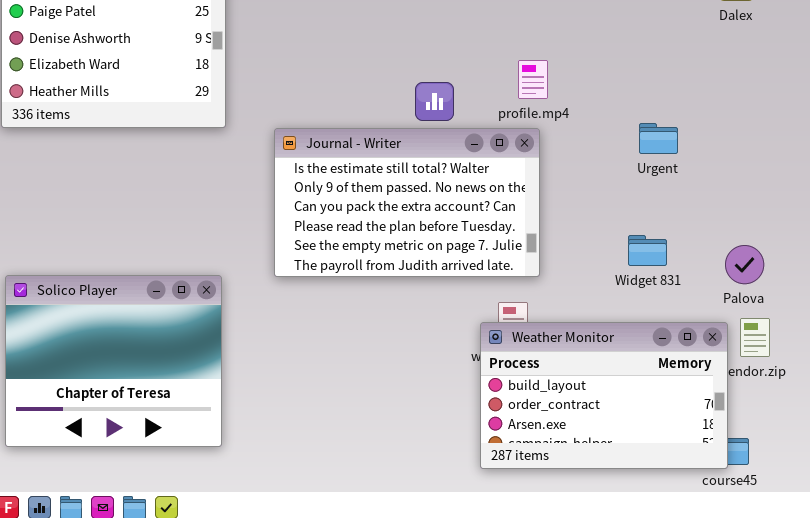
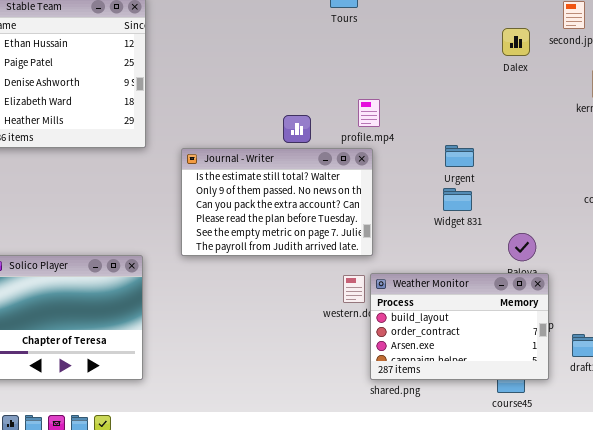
Widget 831: [628,235,667,266] -> [443,188,472,211], moved
Weather Monitor: [480,322,728,469] -> [370,273,549,380], moved

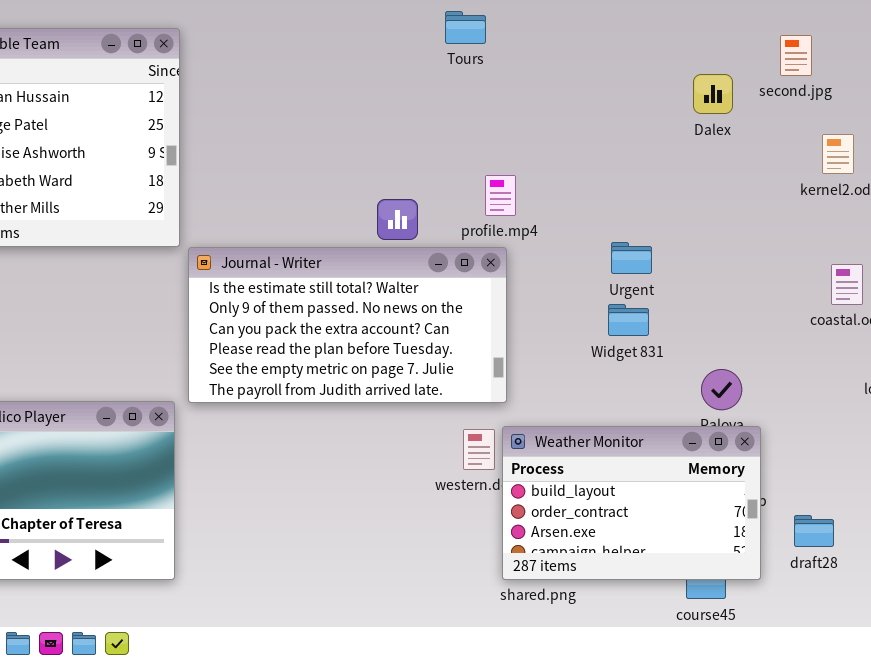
Journal - Writer: [181,148,373,256] -> [188,247,507,403], resized

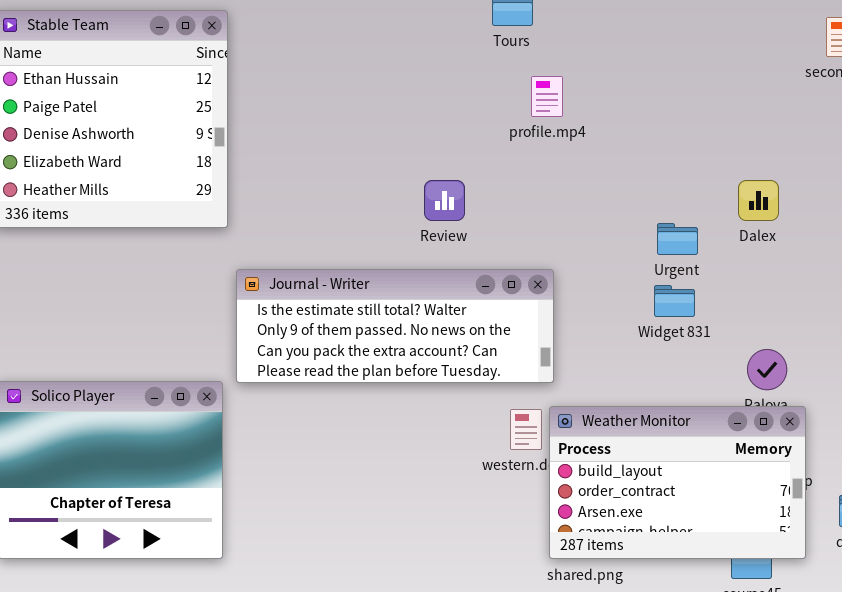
Dalex: [693,74,733,114] -> [738,180,779,221], moved
profile.mp4: [485,175,516,216] -> [531,76,563,117], moved
Journal - Writer: [188,247,507,403] -> [236,269,554,383], resized

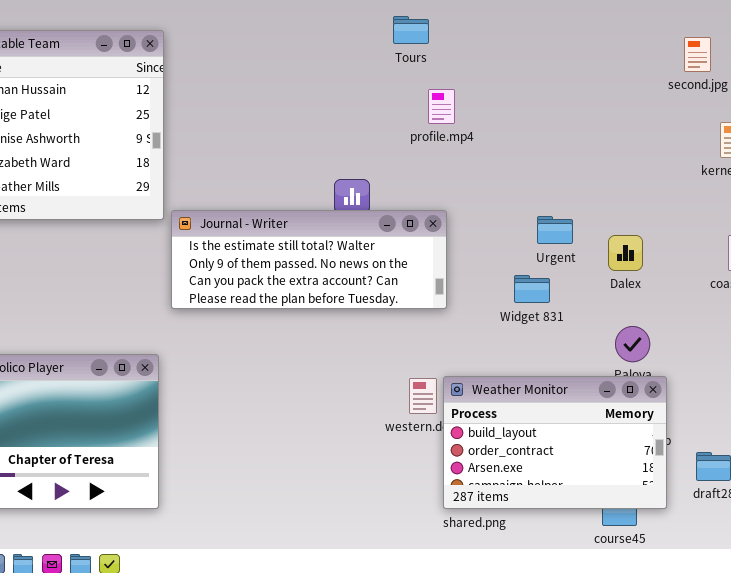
Dalex: [738,180,779,221] -> [608,235,643,271], moved
Journal - Writer: [236,269,554,383] -> [171,210,447,309], moved
Widget 831: [654,285,695,317] -> [514,275,550,303], moved

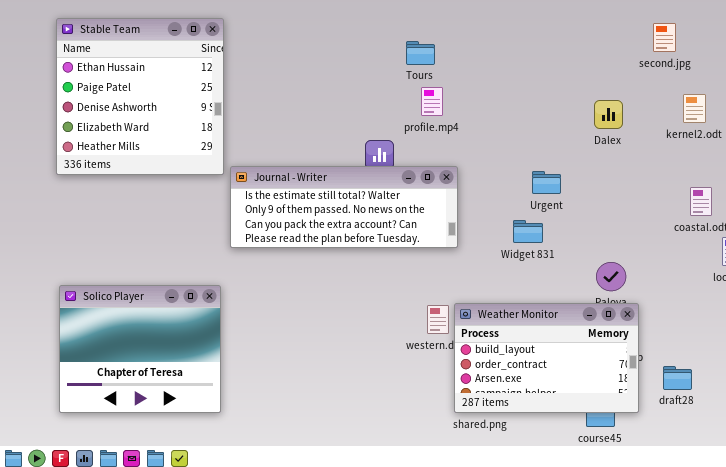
Tours: [393,16,429,44] -> [406,41,435,65], moved
profile.mp4: [428,89,455,124] -> [421,87,443,116], moved
Dalex: [608,235,643,271] -> [594,100,623,129], moved

